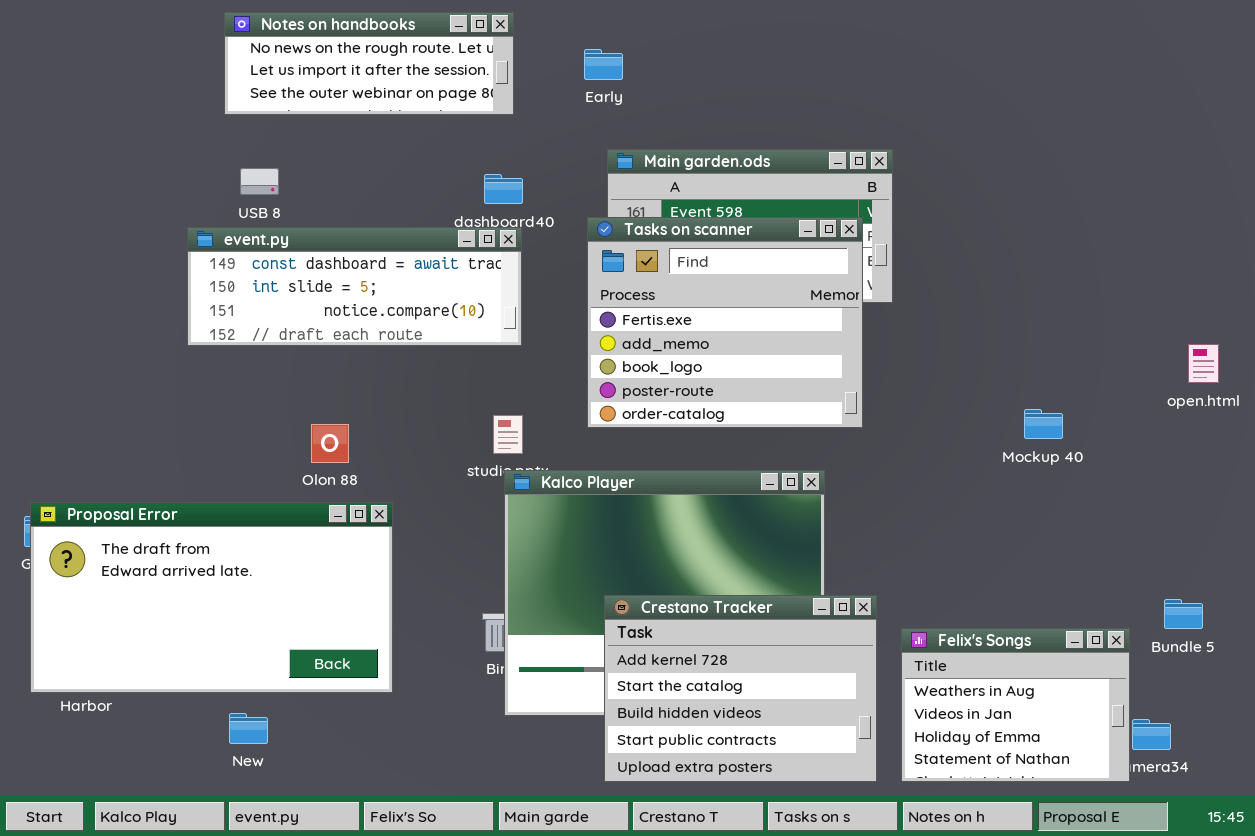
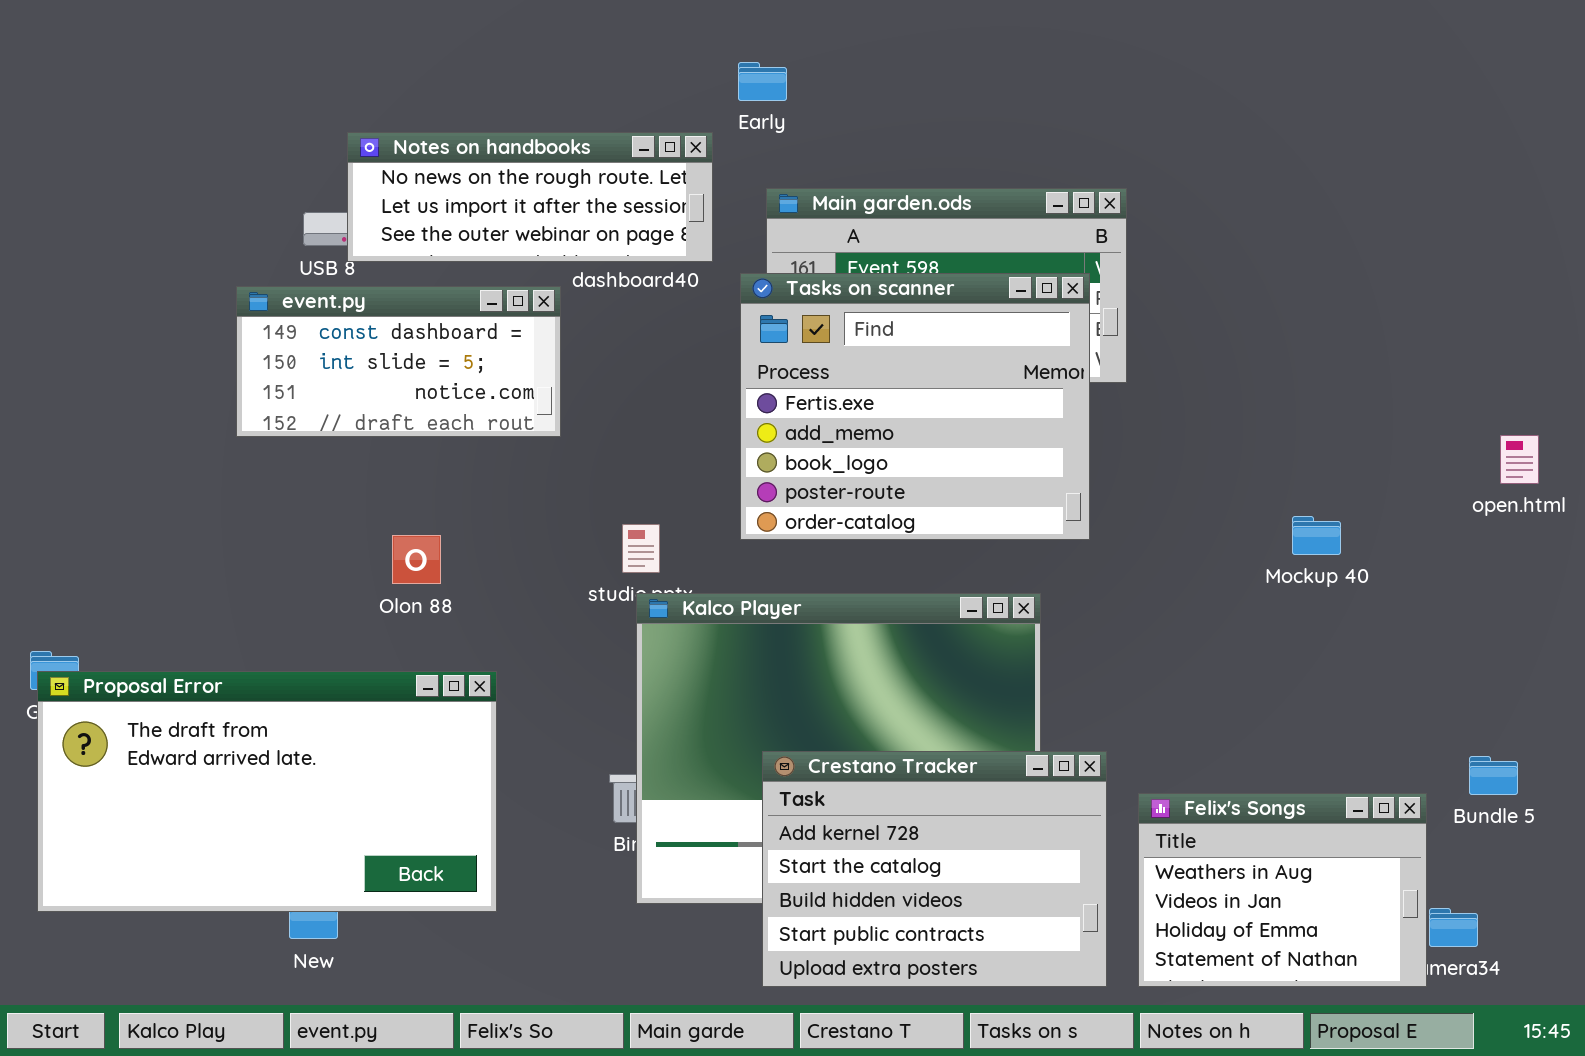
Notes on handbooks: [224,12,514,115] -> [347,132,713,262], moved
event.py: [187,227,522,346] -> [236,286,561,437], resized
Proposal Error: [30,502,393,693] -> [37,671,497,912], moved

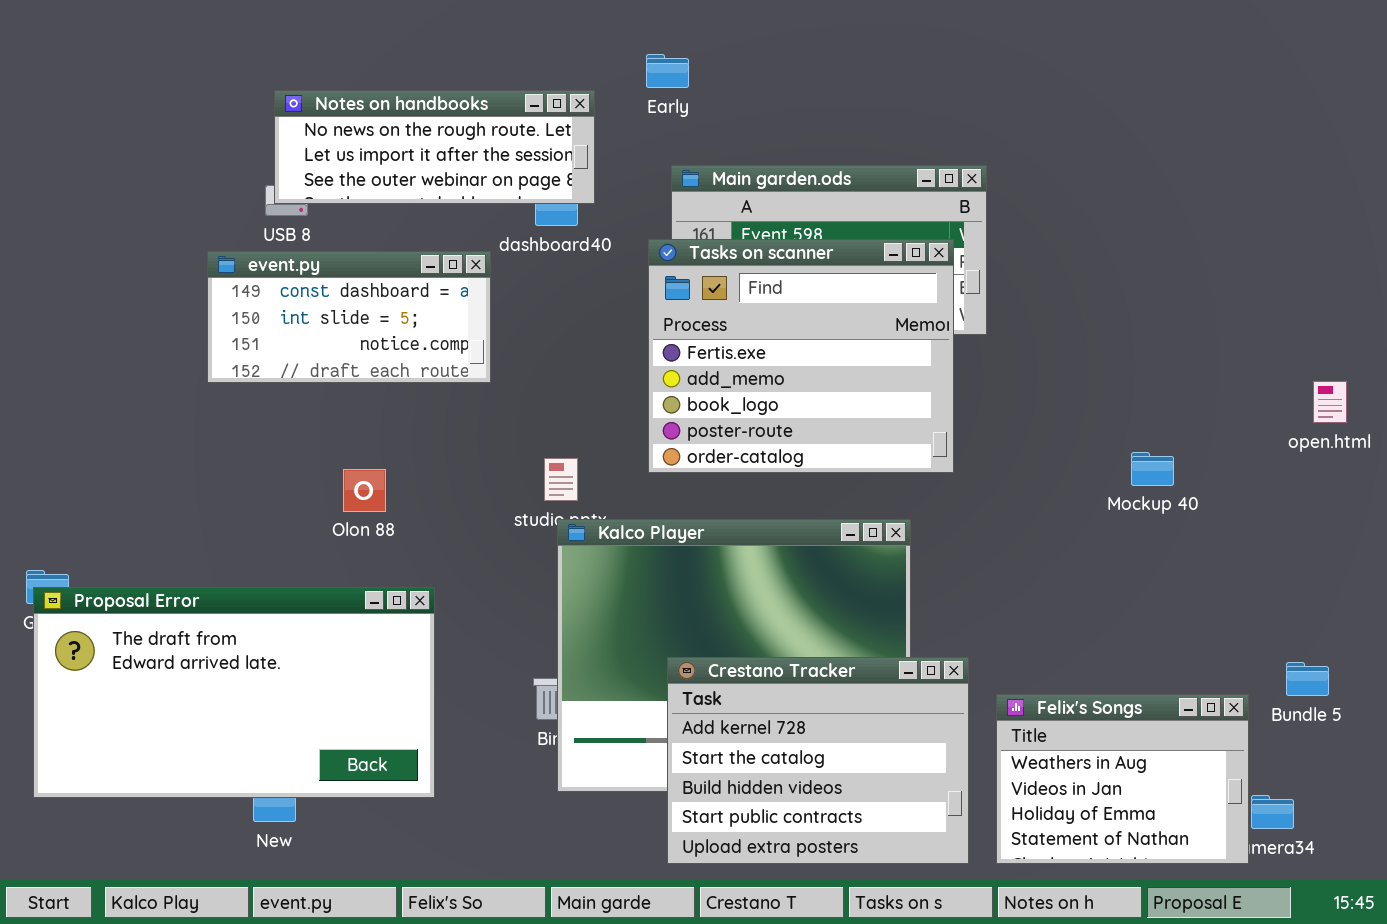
Notes on handbooks: [347,132,713,262] -> [274,90,595,204], moved

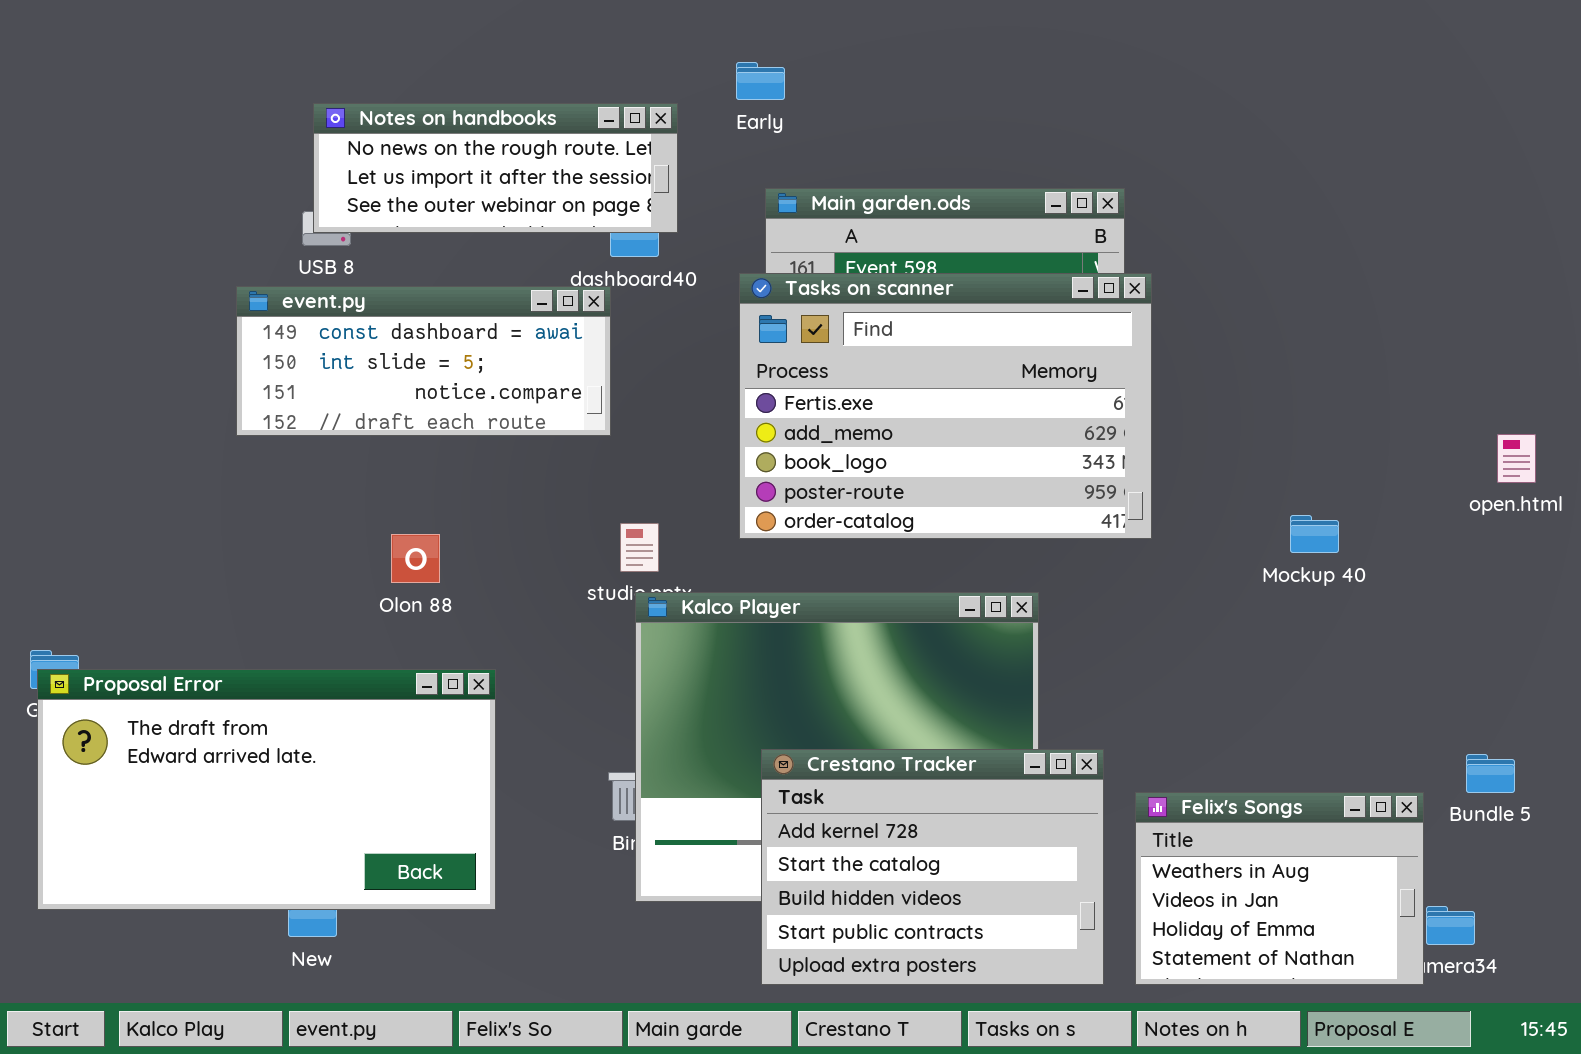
Tasks on scanner: [648,239,954,473] -> [739,273,1152,539], resized
event.py: [207,251,491,383] -> [236,286,611,436], resized

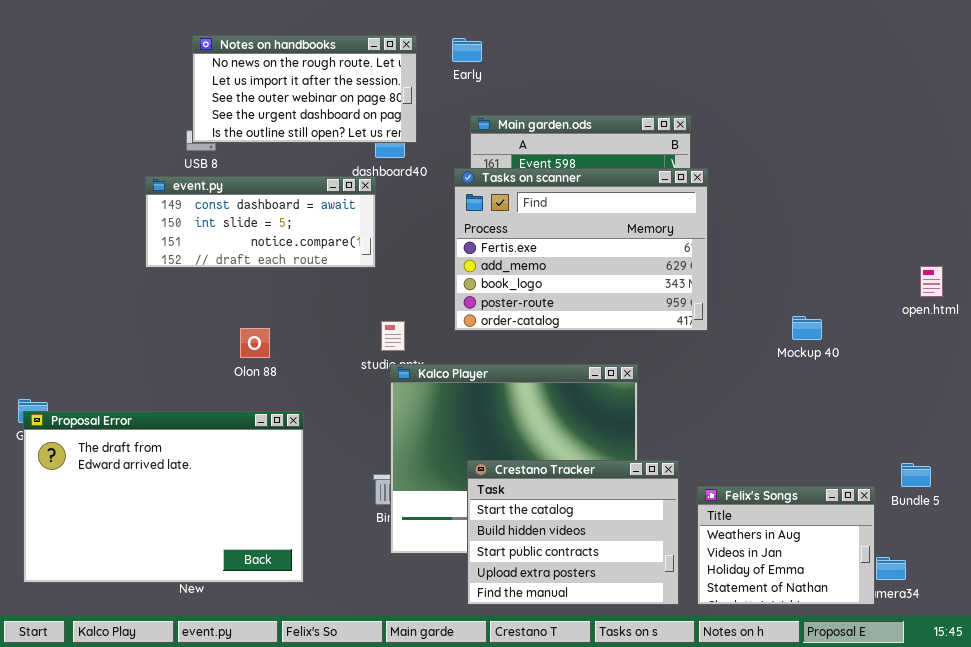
Notes on handbooks: [313,103,678,233] -> [192,35,417,143], resized
Proposal Error: [37,669,496,910] -> [23,411,304,583], resized
Crestano Tracker: [761,749,1104,985] -> [467,460,679,605], scrolled down 1 row

